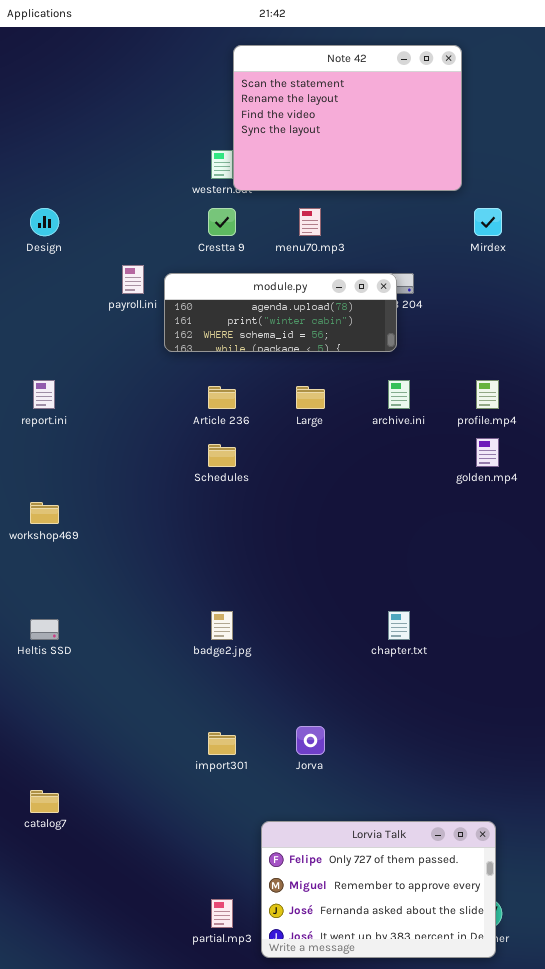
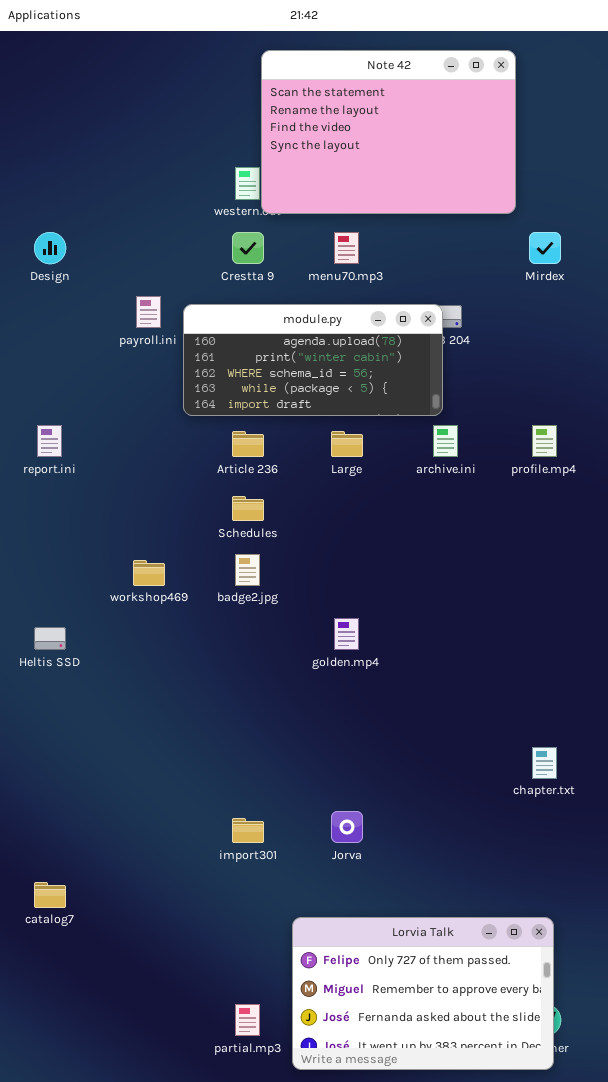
module.py: [164,273,397,352] -> [183,304,443,416], resized
golden.mp4: [476,438,499,467] -> [334,618,359,650], moved
workshop469: [30,502,59,524] -> [133,560,165,586], moved
badge2.jpg: [211,611,233,640] -> [235,554,260,586], moved
chapter.txt: [388,611,410,640] -> [532,747,557,779], moved
Heltis SSD: [30,619,59,640] -> [34,627,66,650], moved

